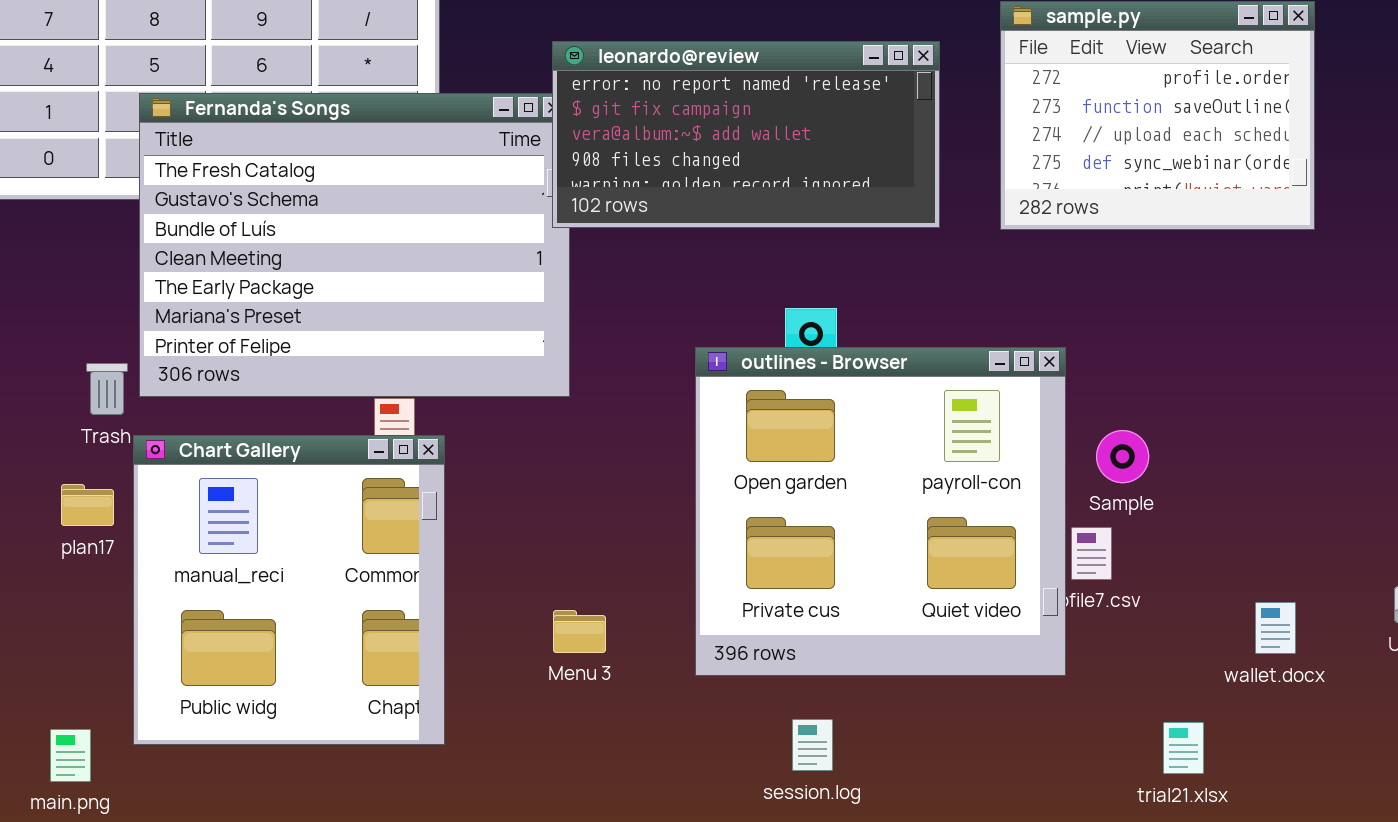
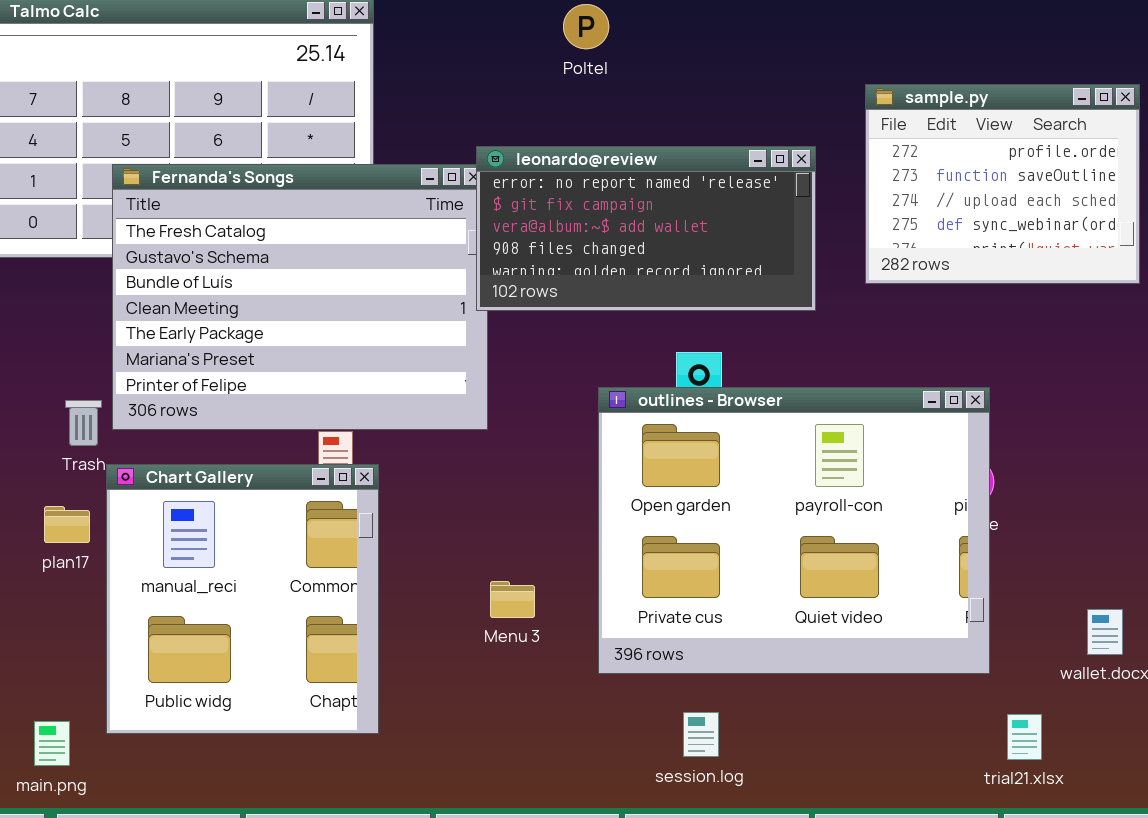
leonardo@review: [552,41,940,228] -> [476,146,816,311], moved
outlines - Browser: [695,347,1066,676] -> [598,387,990,674], resized
Menu 3: [553,610,606,653] -> [490,581,535,618], moved

